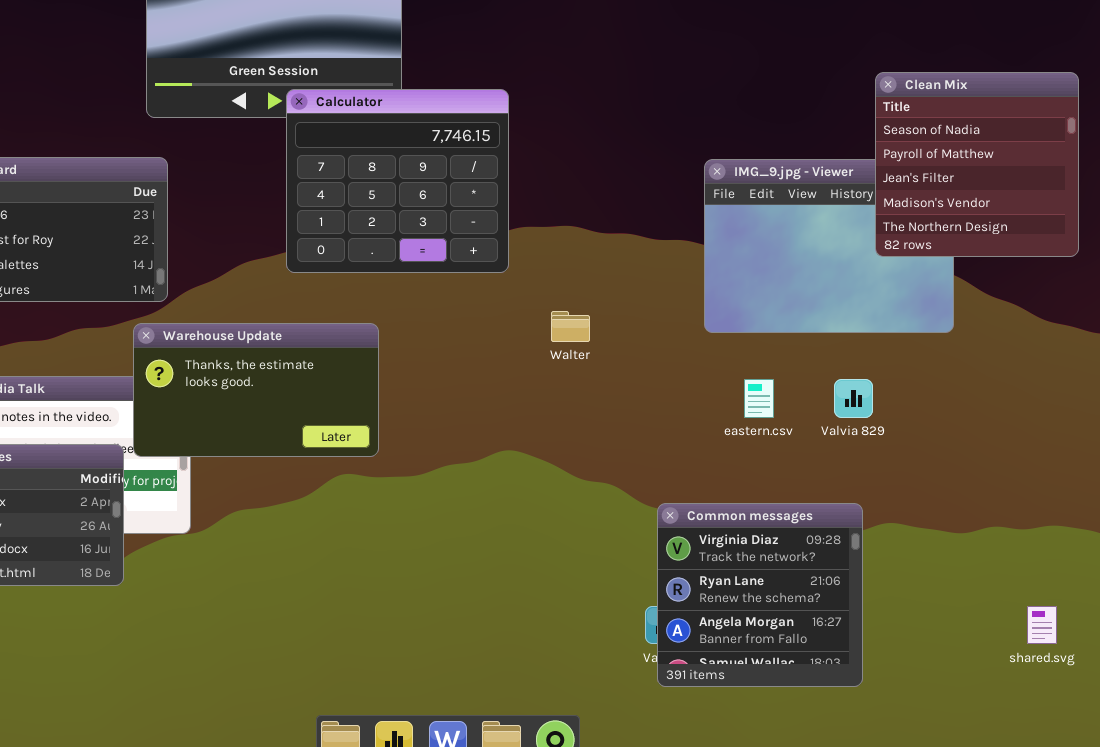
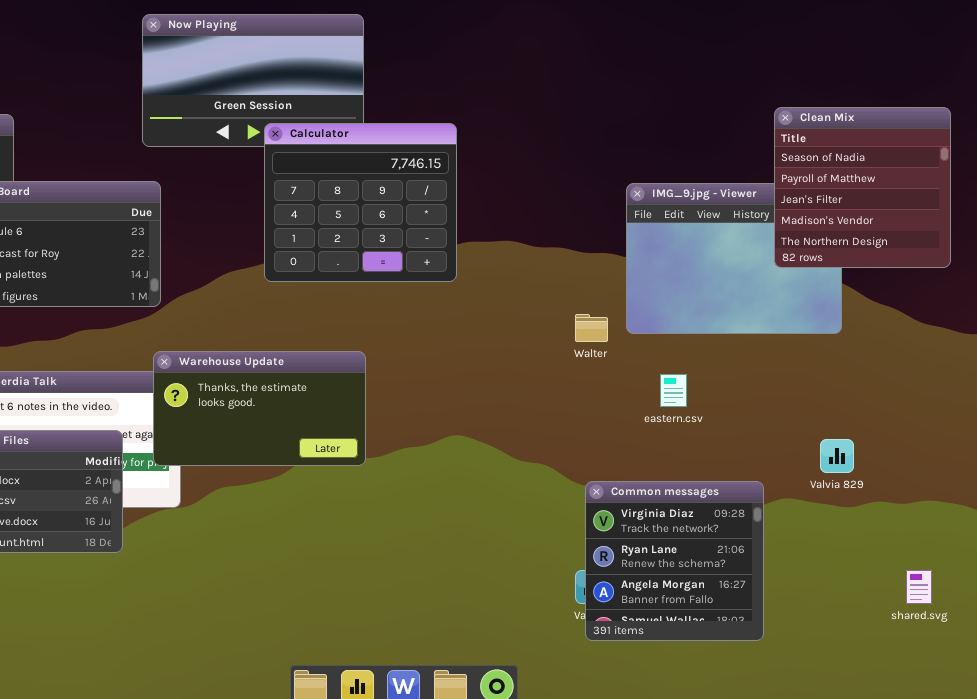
Walter: [551,311,590,342] -> [575,314,608,342], moved
Warehouse Update: [133,323,379,457] -> [153,351,366,466], moved
Valvia 829: [834,379,873,418] -> [820,439,854,473], moved

